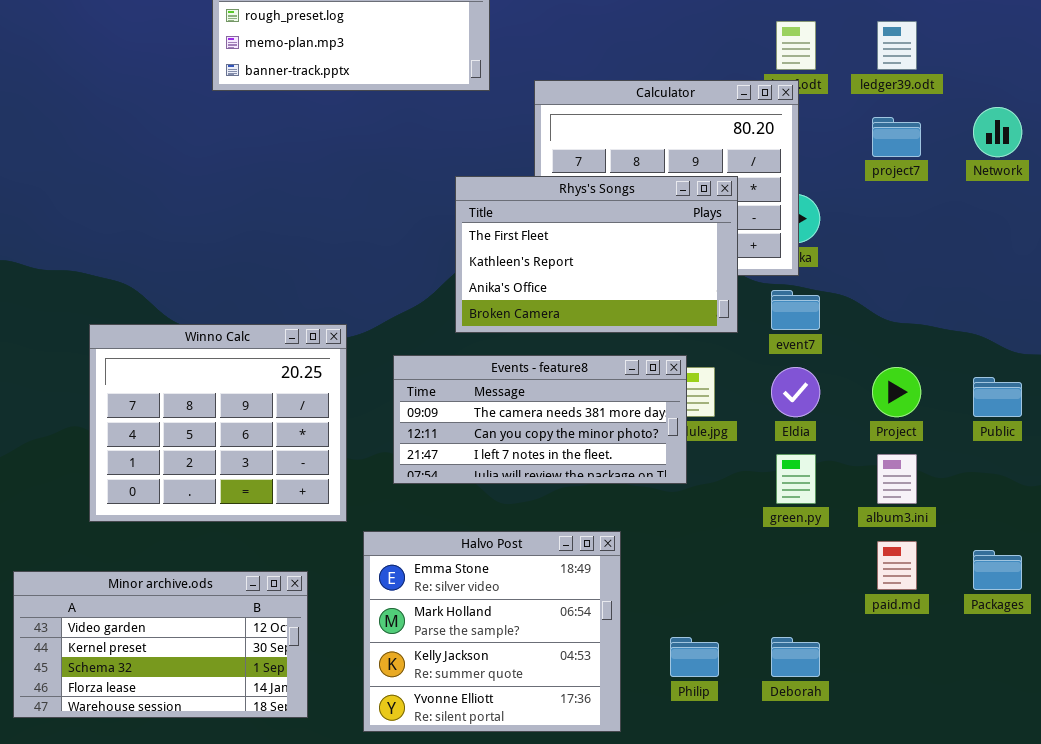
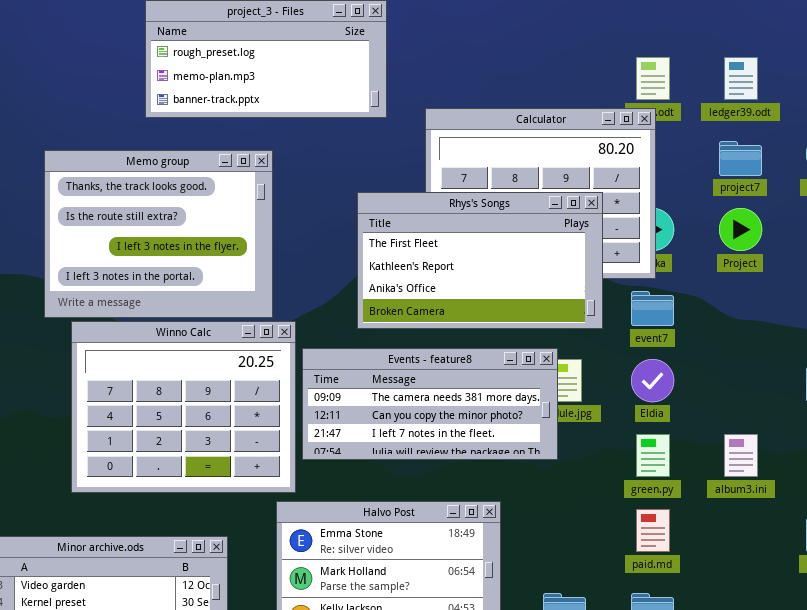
Memo group: none -> [44,150,273,318], opened
Winno Calc: [89,324,347,522] -> [71,321,296,493], moved
Project: [872,367,921,417] -> [719,208,762,251], moved
paid.md: [877,541,917,590] -> [636,509,670,552], moved

